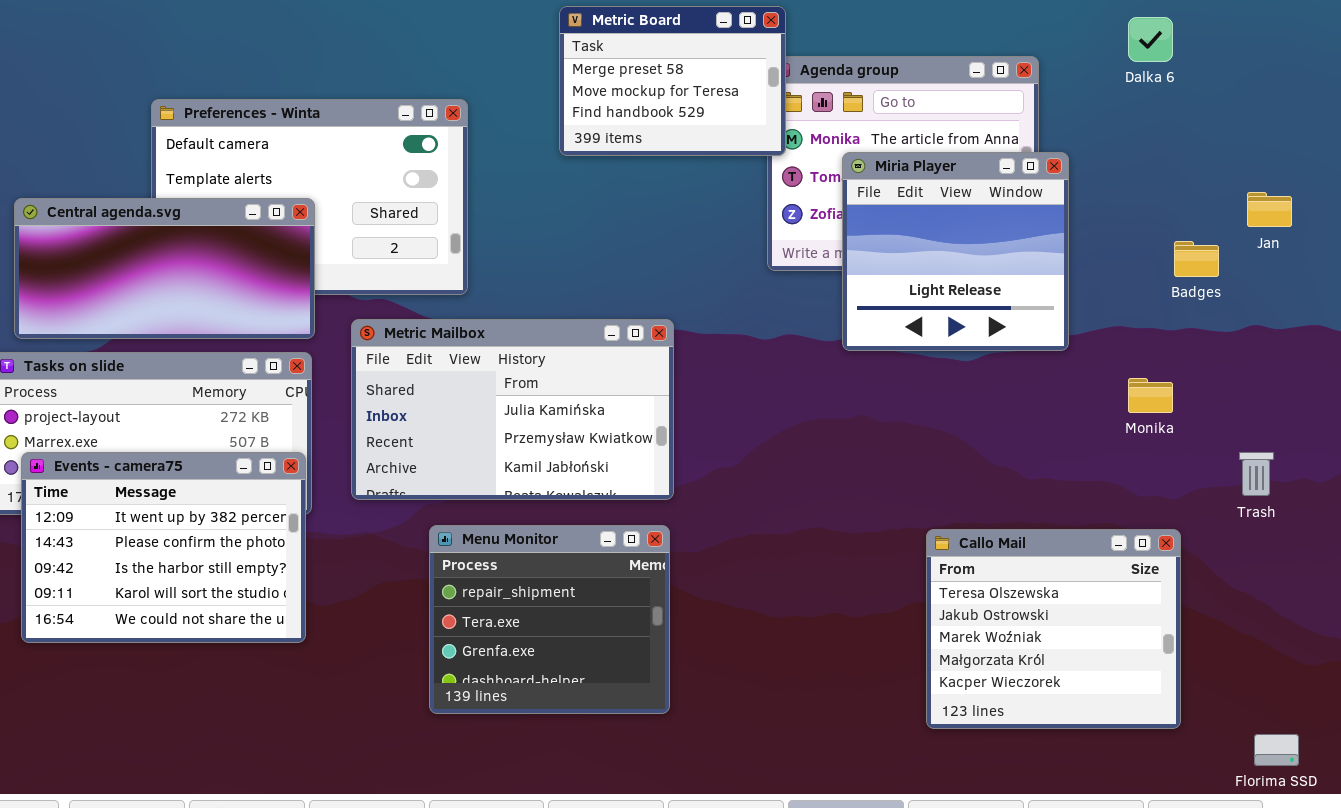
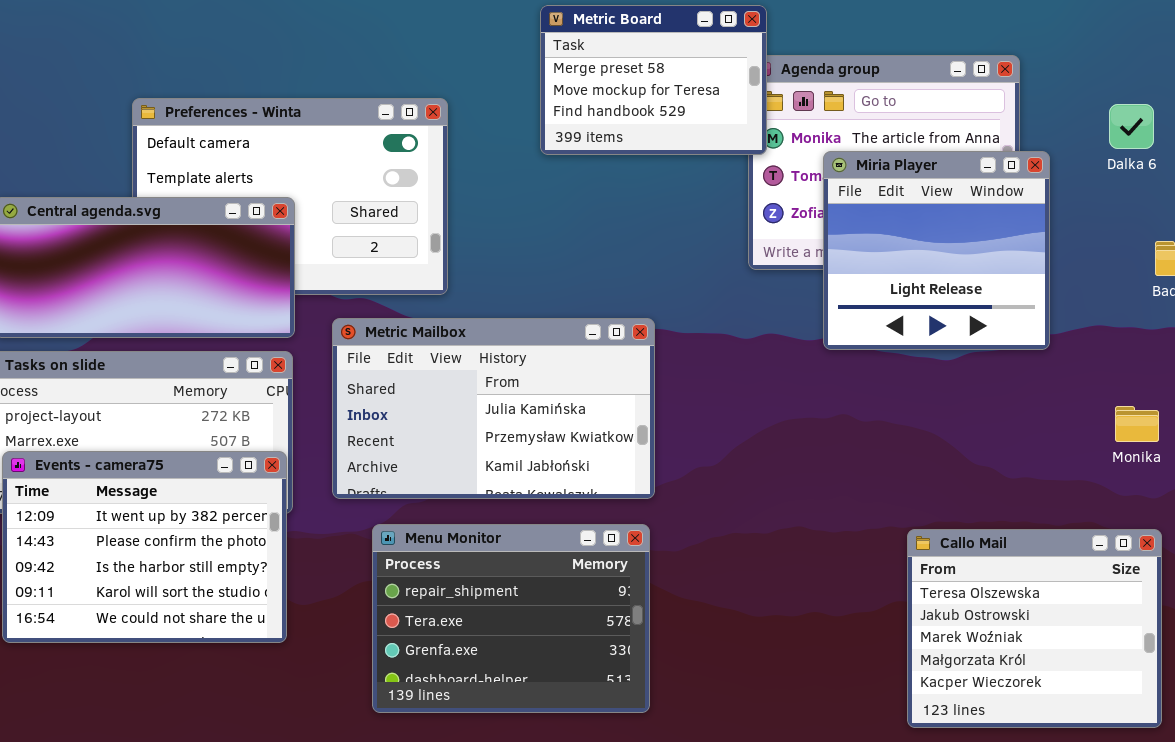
Dalka 6: [1128,17,1173,62] -> [1109,104,1154,149], moved
Monika: [1128,378,1173,413] -> [1115,406,1159,442], moved
Menu Monitor: [429,525,670,714] -> [372,524,650,713], resized

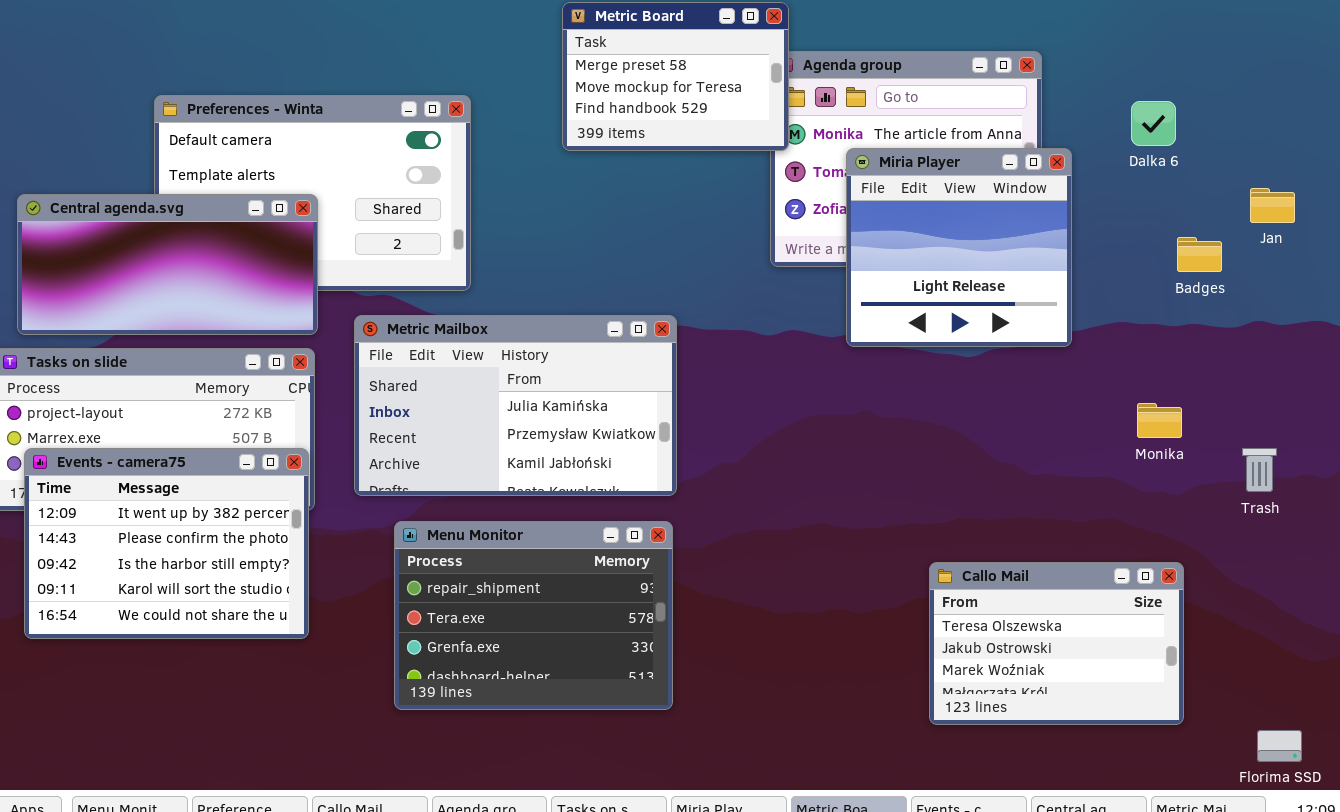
Callo Mail: [907,529,1162,728] -> [929,562,1184,725], resized

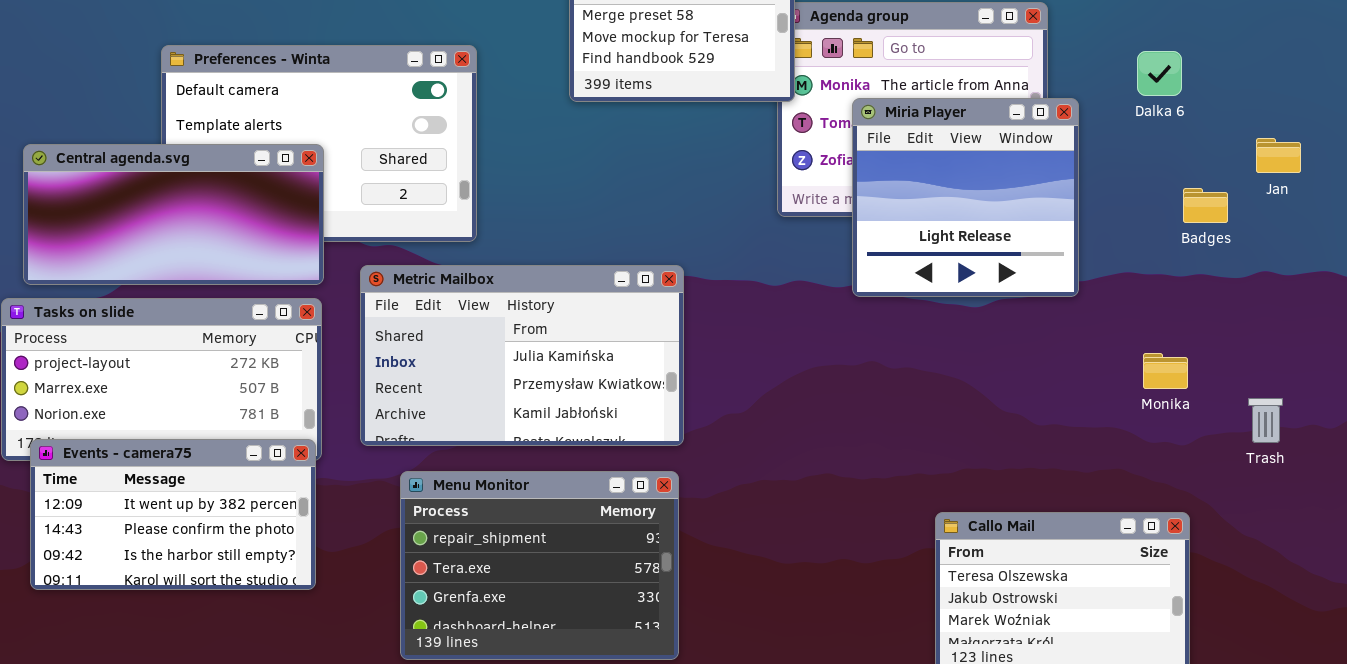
Events - camera75: [24,448,309,639] -> [30,439,316,590], resized

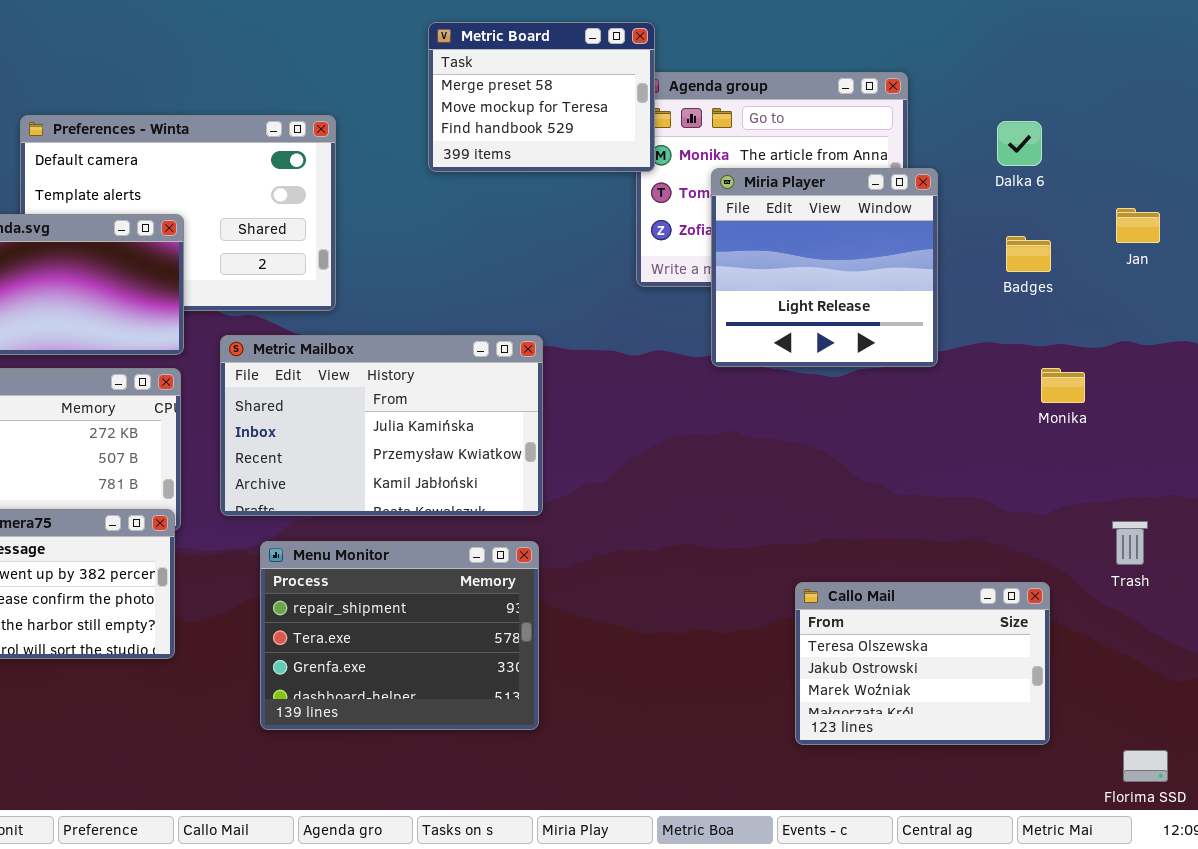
Badges: [1183,188,1228,223] -> [1006,236,1051,272], moved
Monika: [1143,353,1188,389] -> [1041,368,1085,403], moved
Trash: [1248,398,1283,443] -> [1112,521,1148,565], moved

